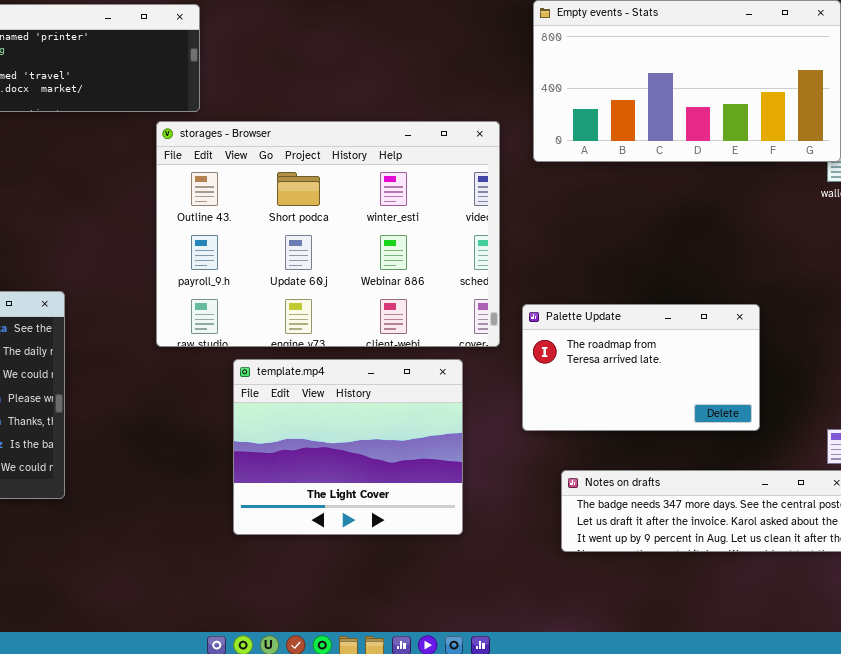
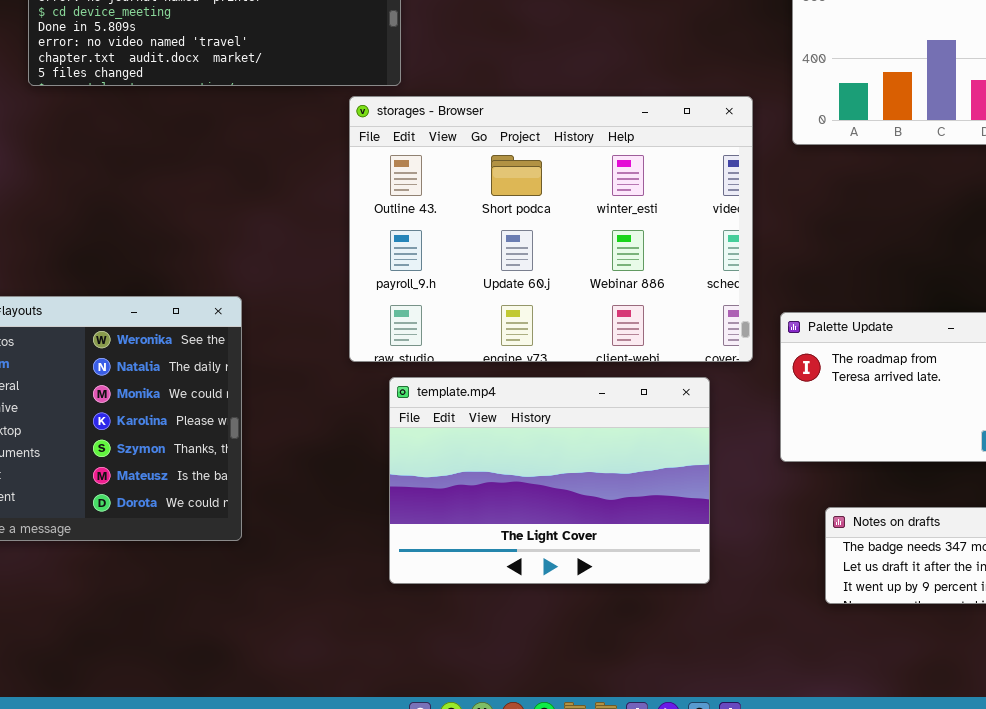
template.mp4: [233,359,463,535] -> [389,377,710,584], resized

